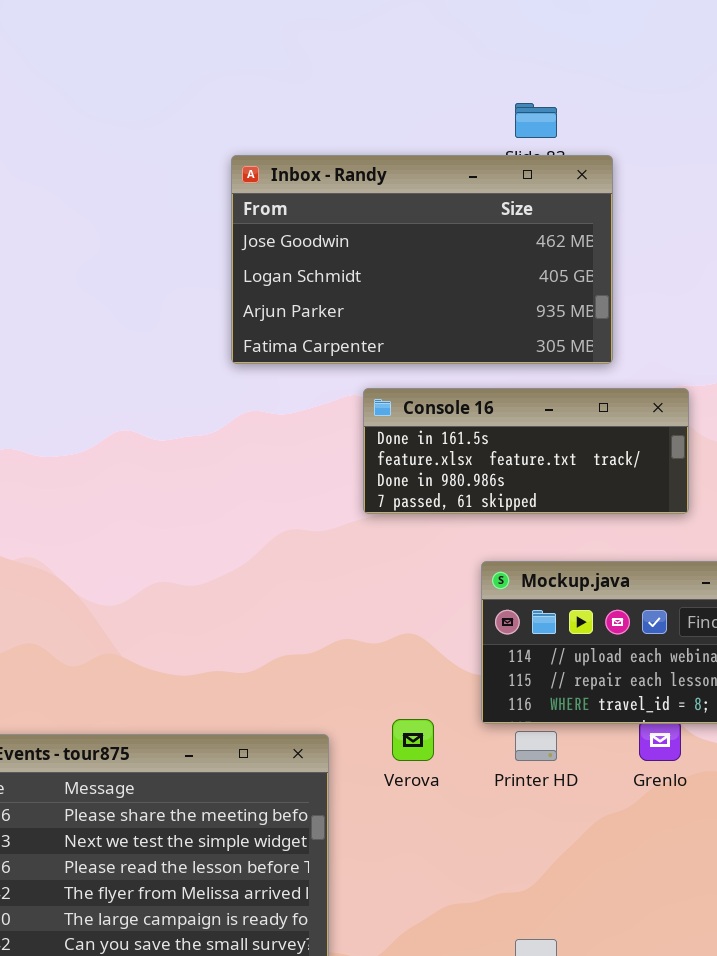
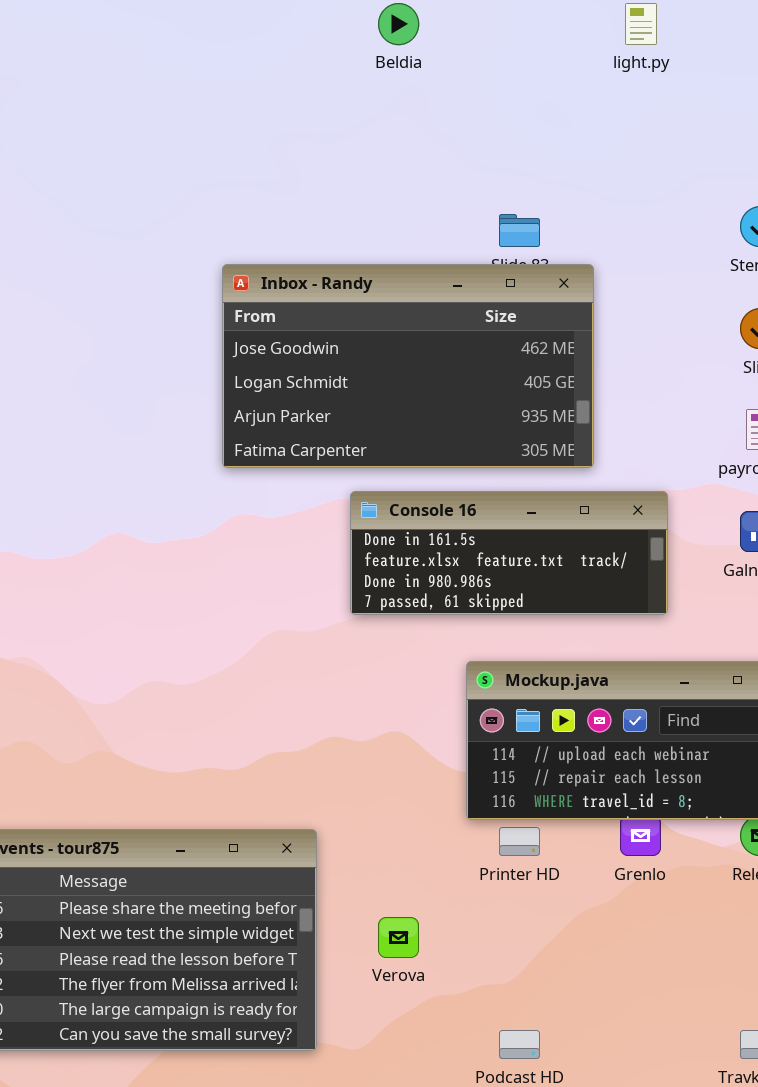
Verova: [392,719,434,761] -> [378,917,419,958], moved

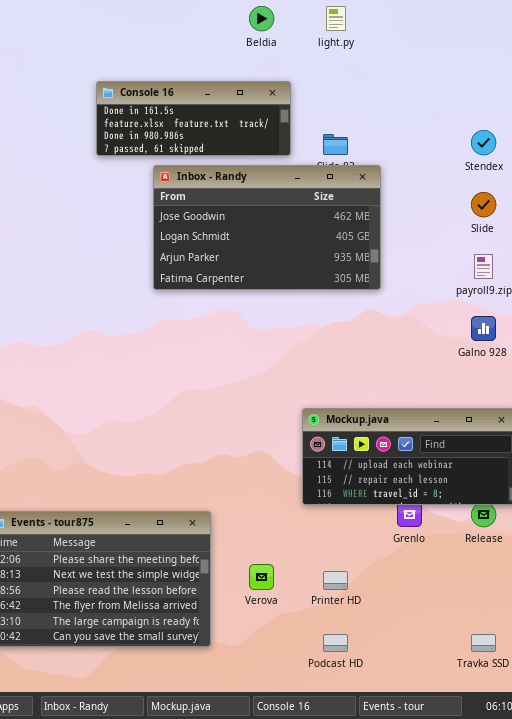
light.py: [625,3,657,45] -> [326,6,346,31], moved
Console 16: [350,491,668,615] -> [96,81,291,156], moved
Printer HD: [499,827,540,856] -> [323,571,348,590], moved

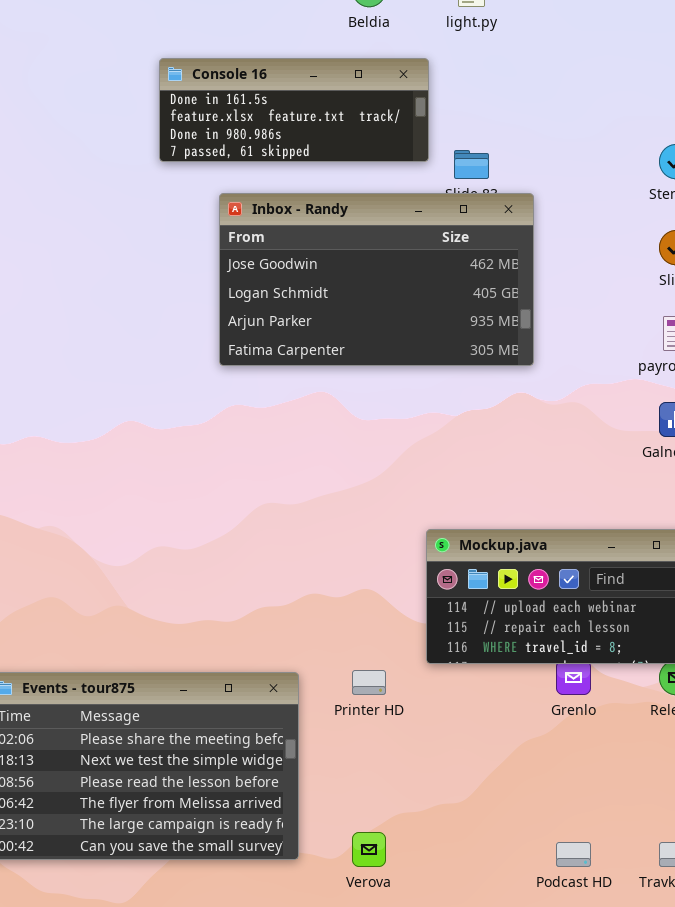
Console 16: [96,81,291,156] -> [159,58,429,162], moved
Verova: [249,564,274,590] -> [352,832,386,867], moved
Printer HD: [323,571,348,590] -> [352,670,386,695], moved
Podcast HD: [323,634,348,652] -> [556,842,591,867], moved

